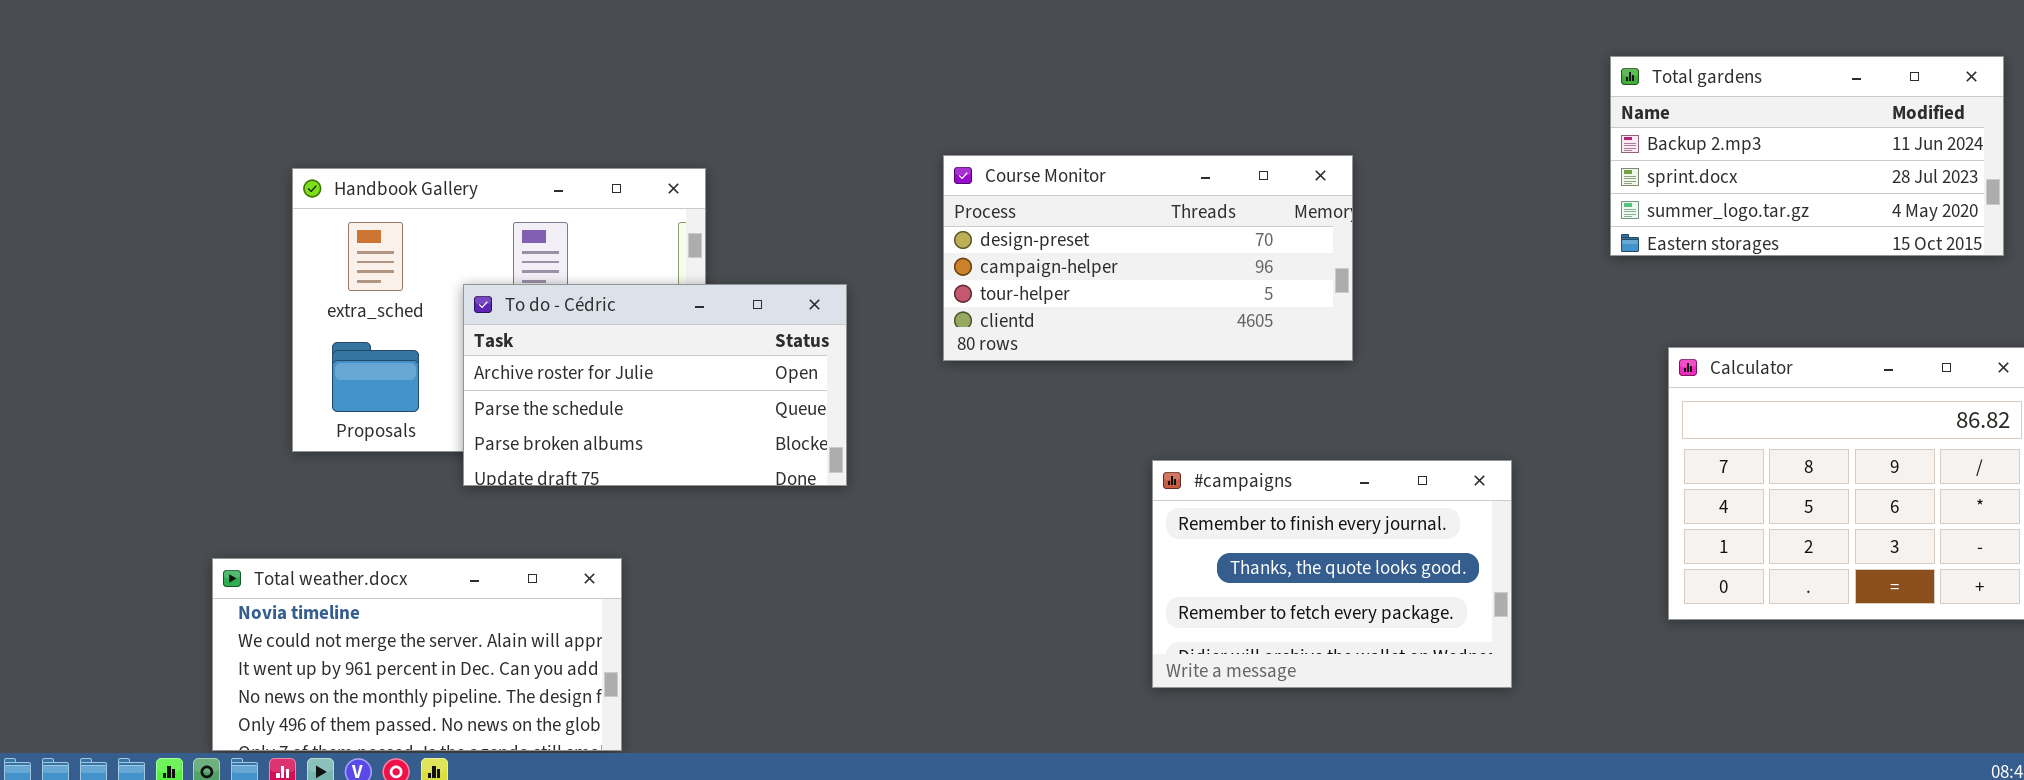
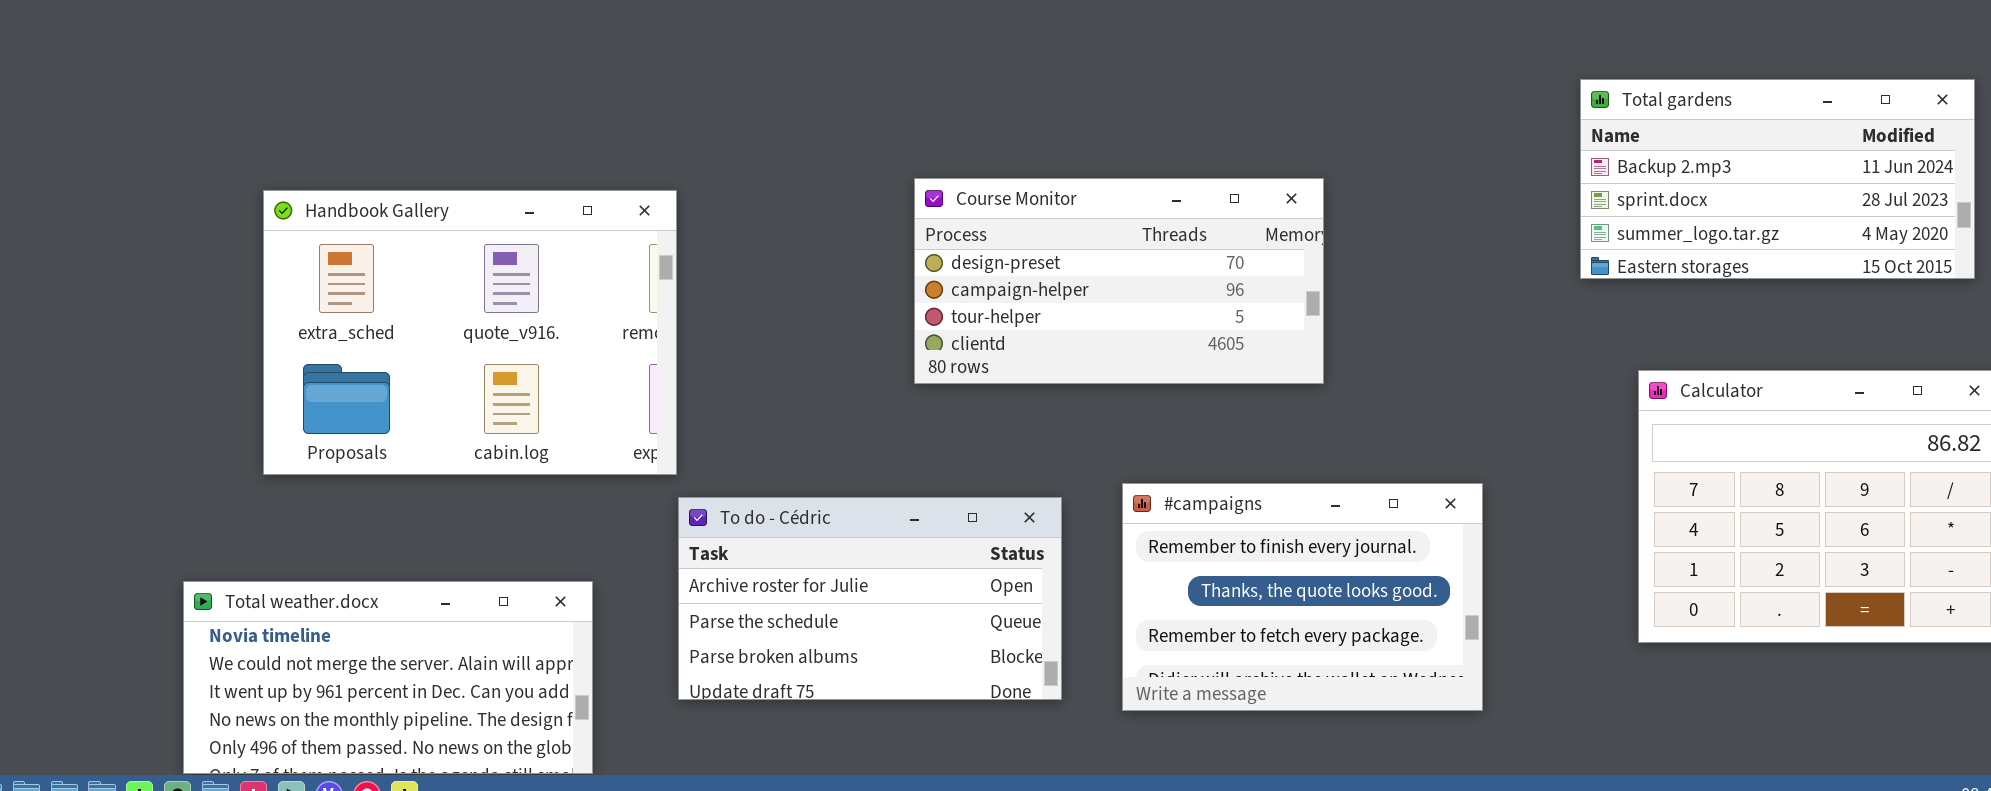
To do - Cédric: [463,284,847,486] -> [678,497,1062,700], moved

